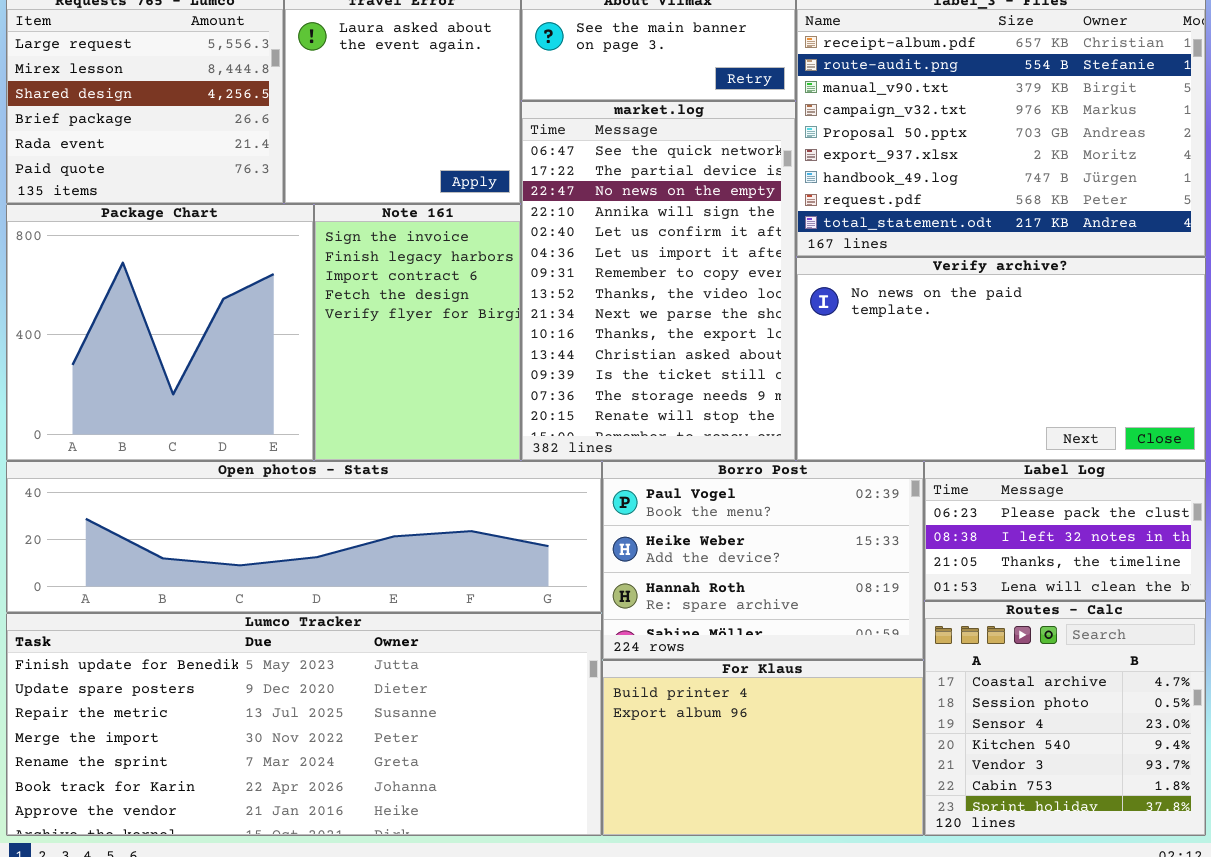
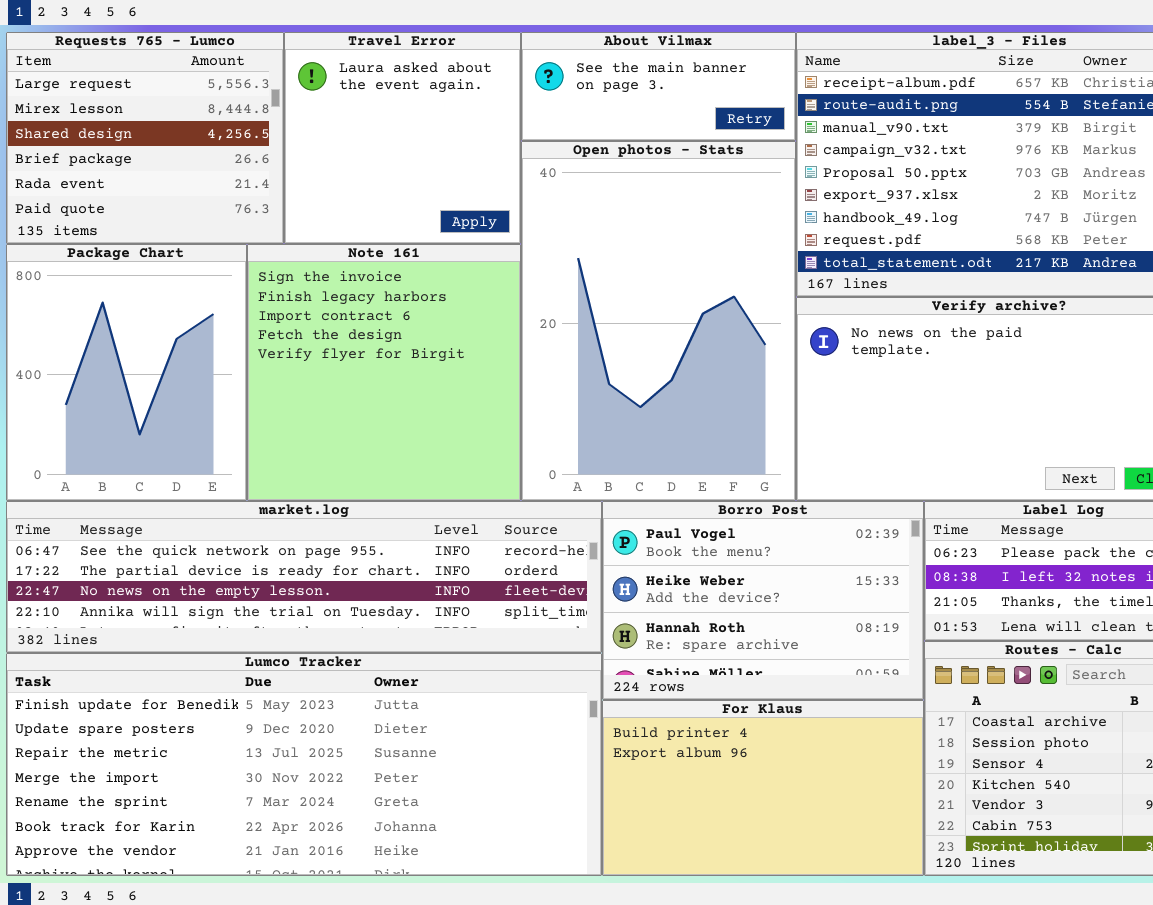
market.log: [521,101,796,461] -> [6,501,602,653], moved, resized
Package Chart: [6,204,314,461] -> [6,244,247,501], resized
Note 161: [314,204,521,461] -> [247,244,521,501], resized
Open photos - Stats: [6,461,602,613] -> [521,141,796,501], moved, resized

